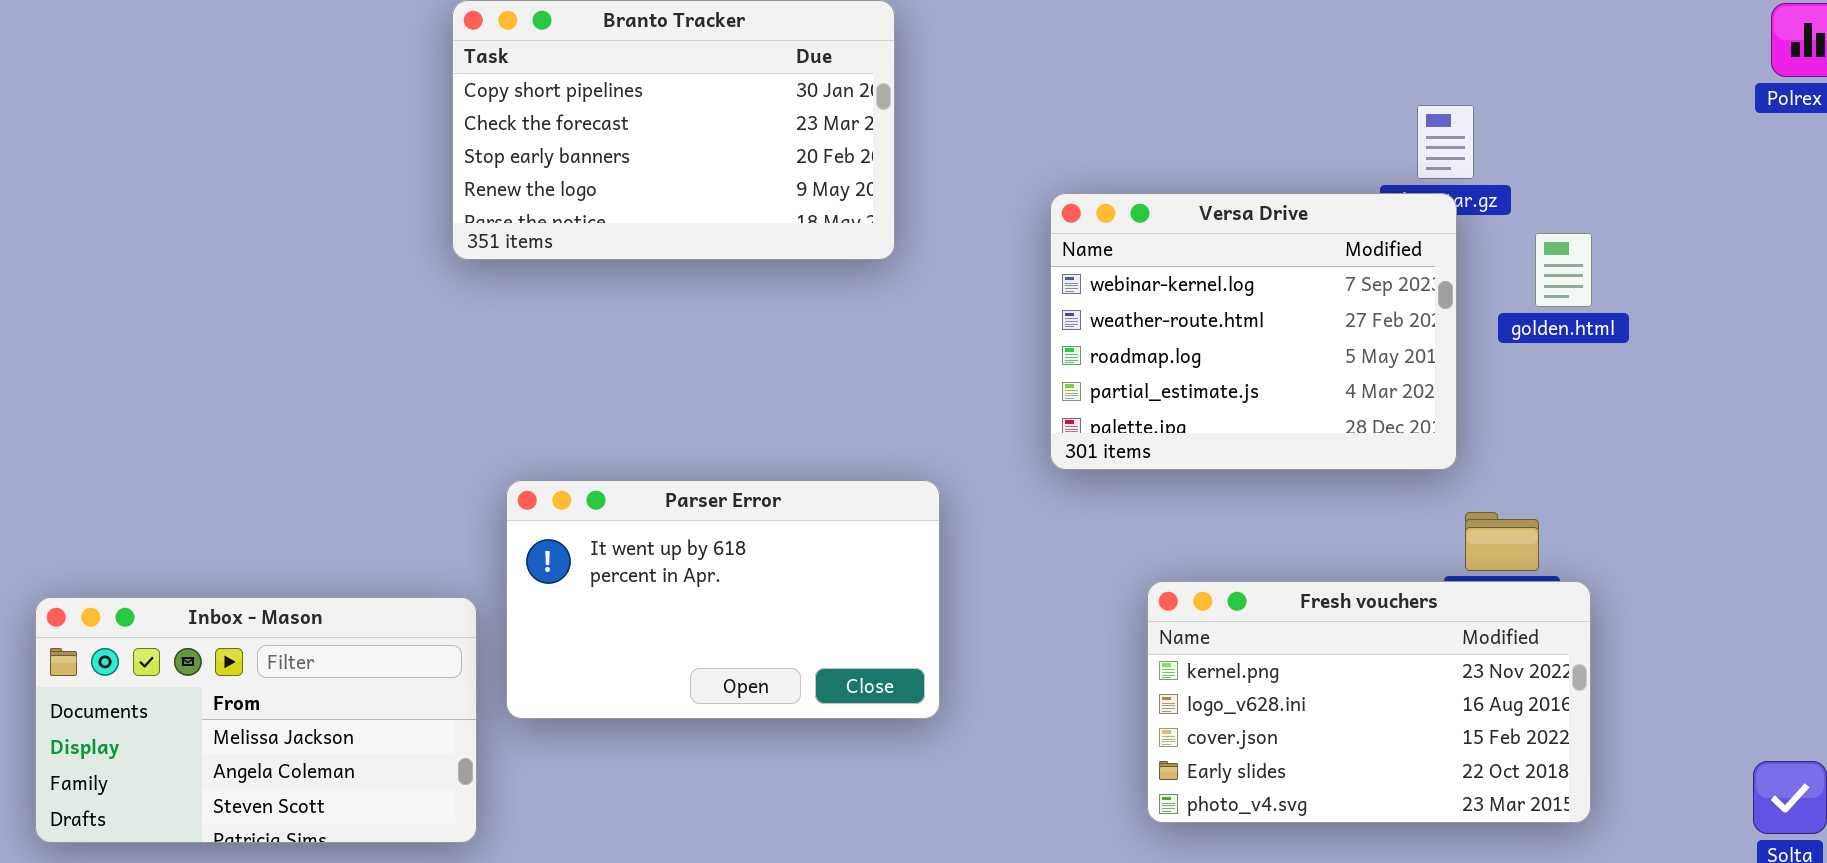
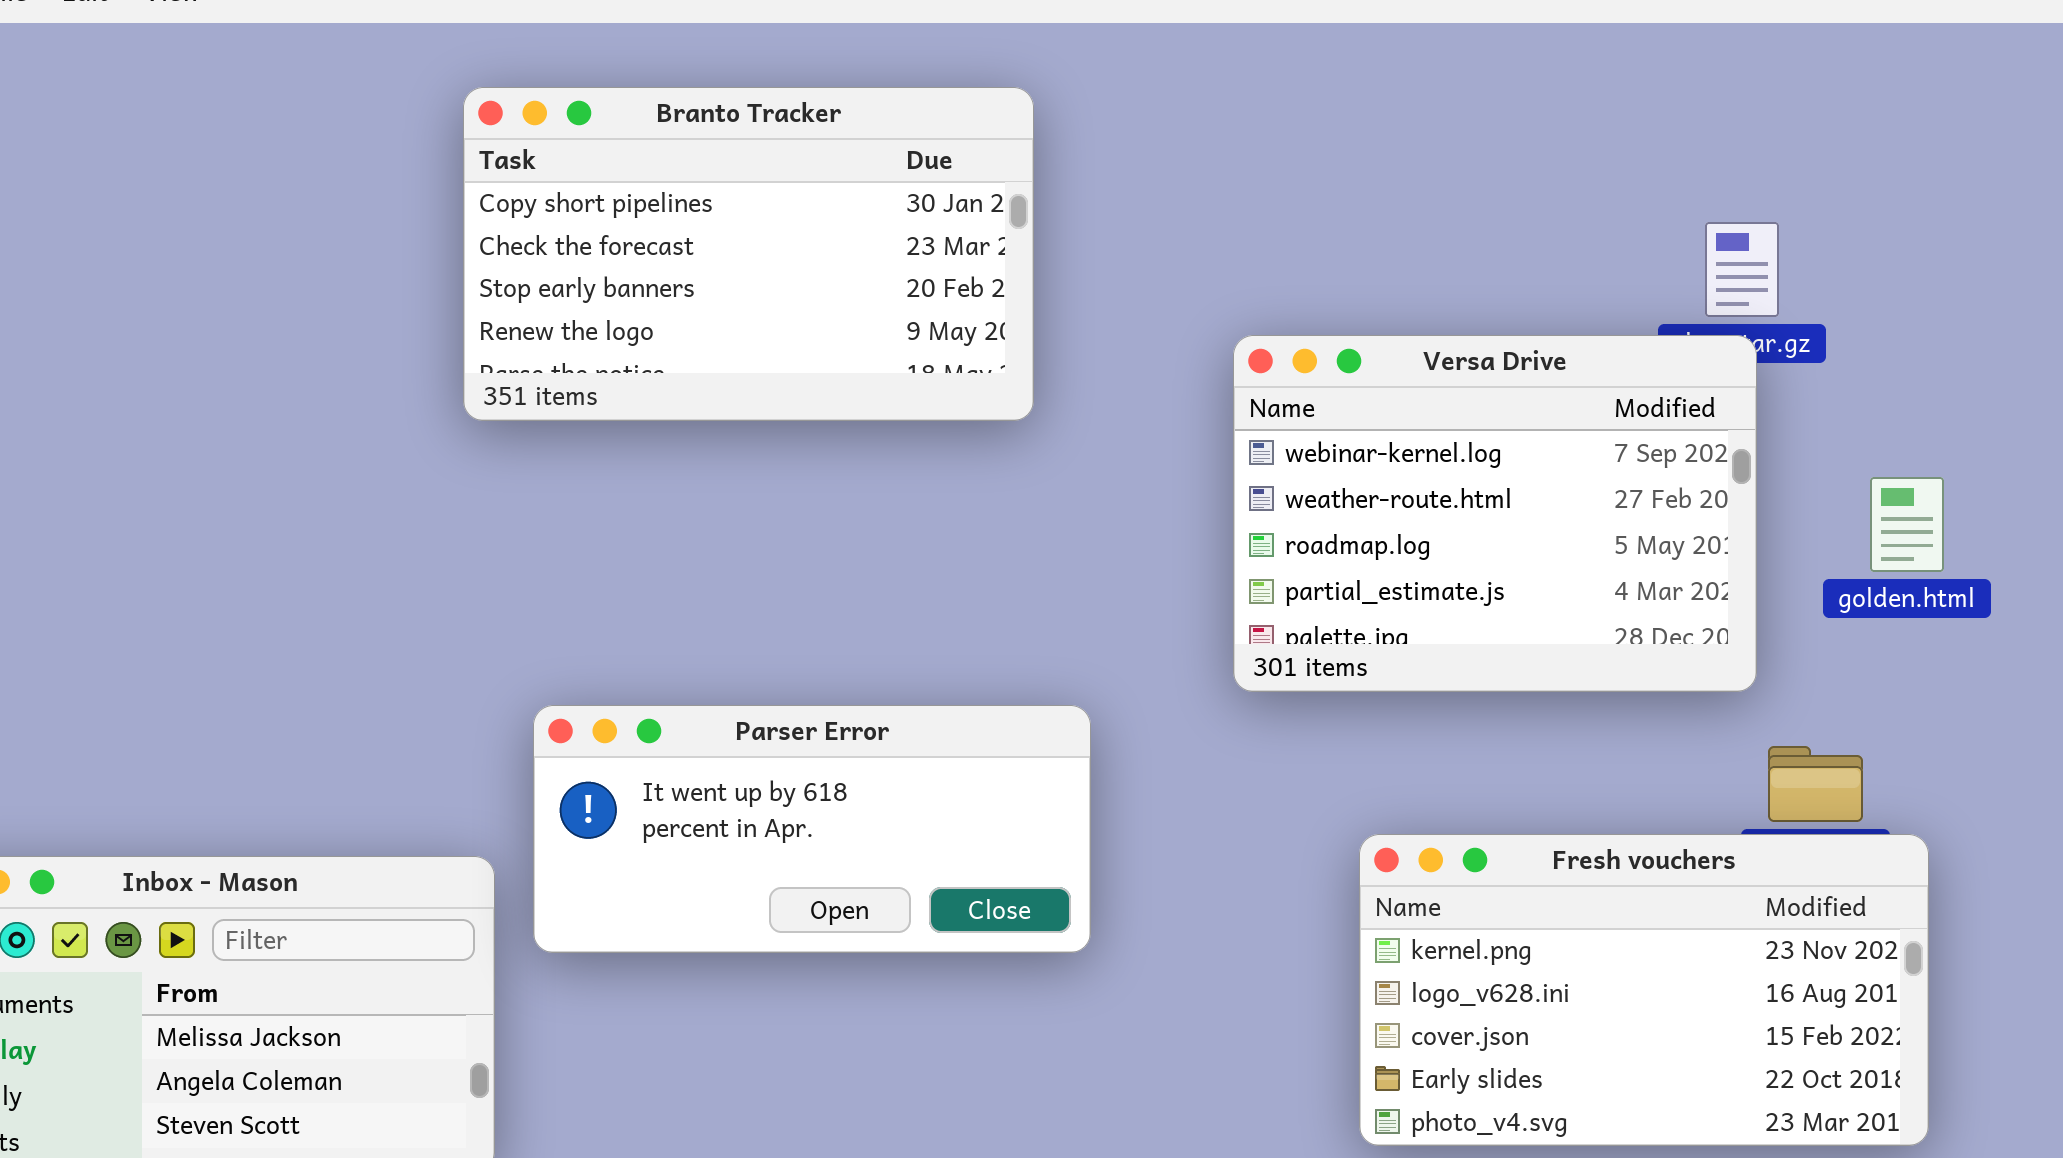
golden.html: [1535,233,1592,307] -> [1870,477,1944,572], moved
Parser Error: [506,480,940,719] -> [533,705,1091,953], resized

